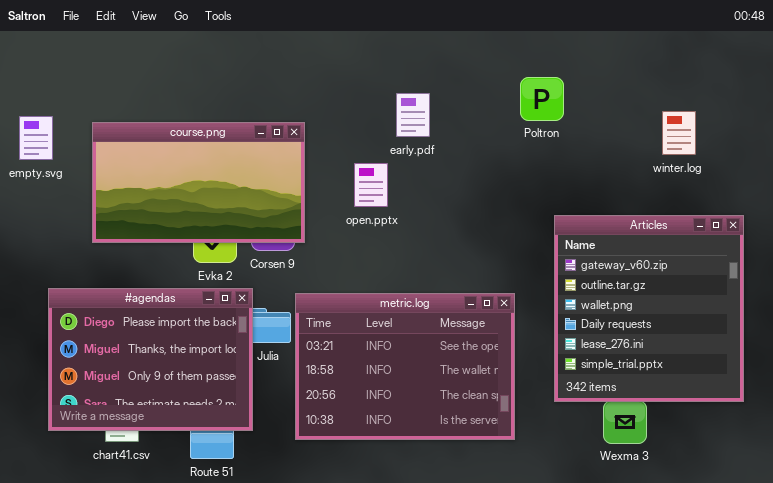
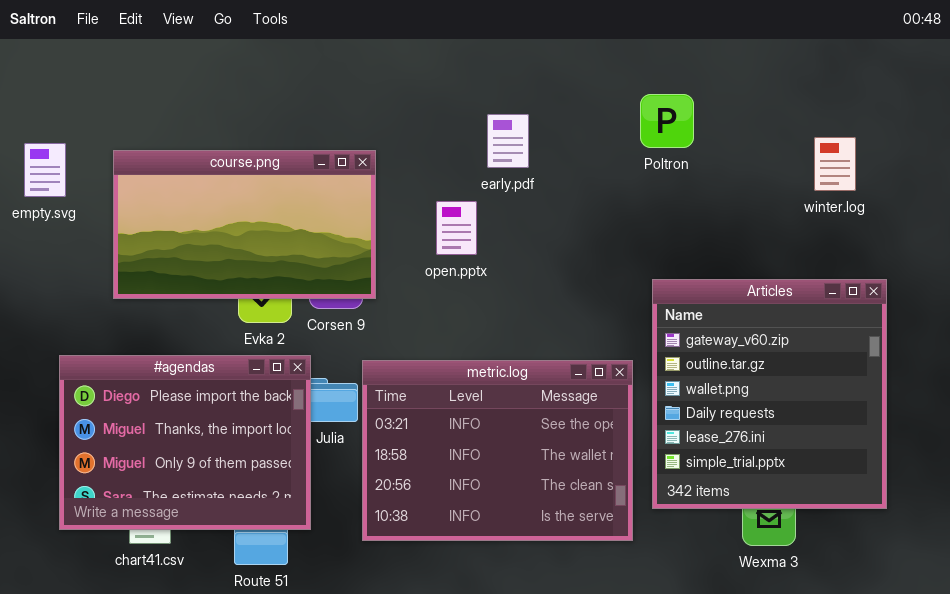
Articles: [554,215,744,402] -> [652,279,887,509], moved

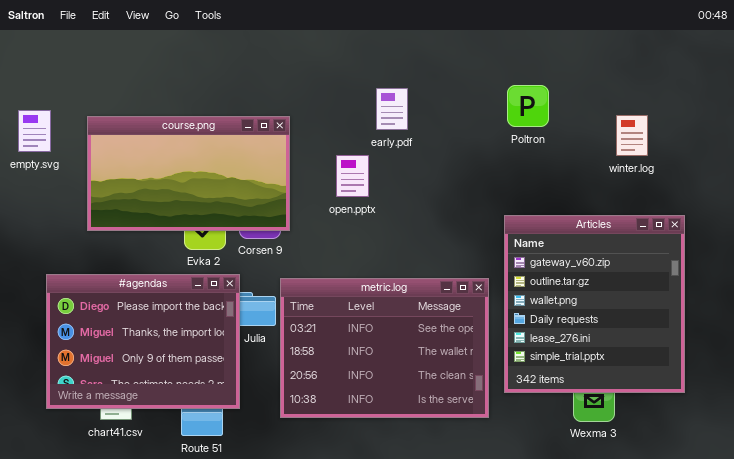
Poltron: [640,94,694,148] -> [507,85,549,127], moved
winter.log: [814,137,856,191] -> [616,115,648,156], moved

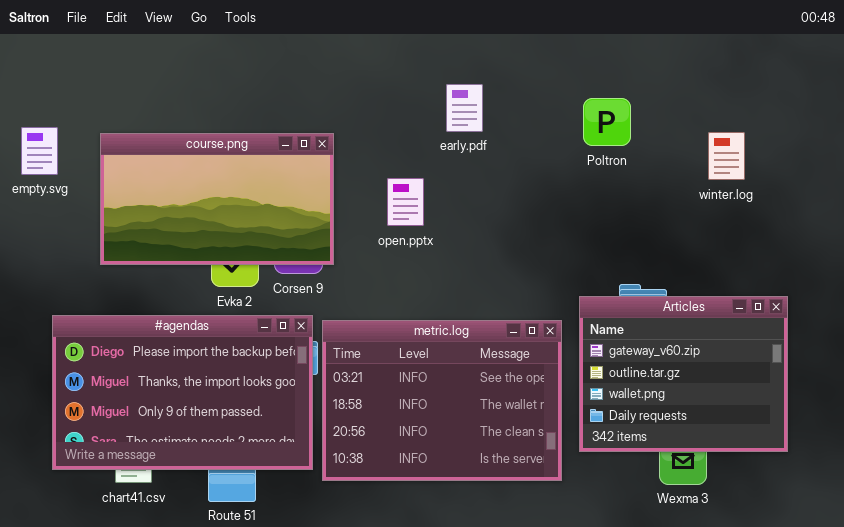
early.pdf: [376,88,408,130] -> [446,84,483,132], moved
Articles: [504,215,685,393] -> [579,296,788,452], resized
#agendas: [46,274,240,409] -> [52,315,313,470], resized

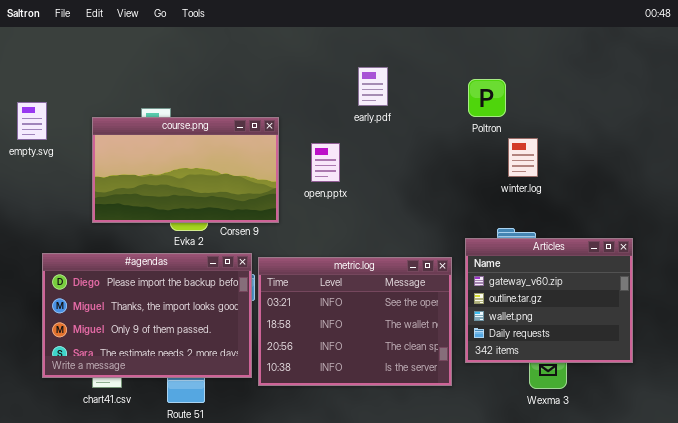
winter.log: [708,132,745,180] -> [508,138,538,177], moved
course.png: [100,133,334,265] -> [92,117,279,223], moved

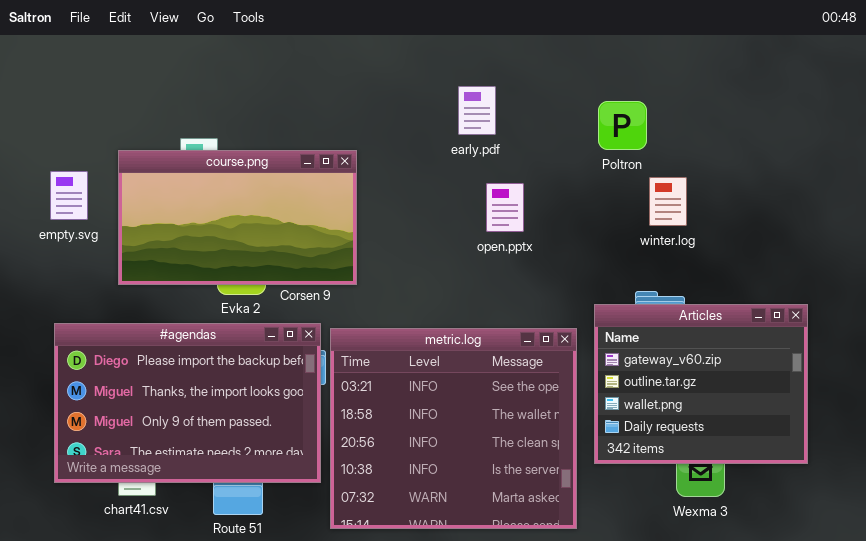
empty.svg: [17,102,47,140] -> [50,171,88,220], moved
open.pptx: [311,143,340,182] -> [486,183,524,232], moved
metric.log: [258,257,452,386] -> [330,328,577,529], resized

